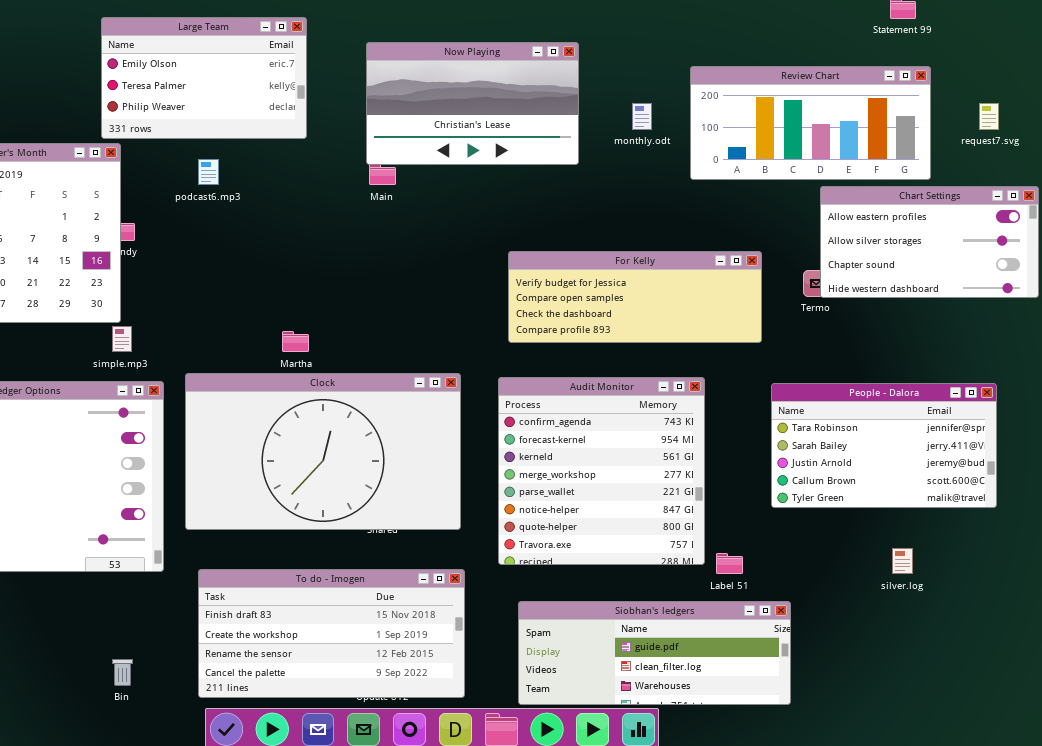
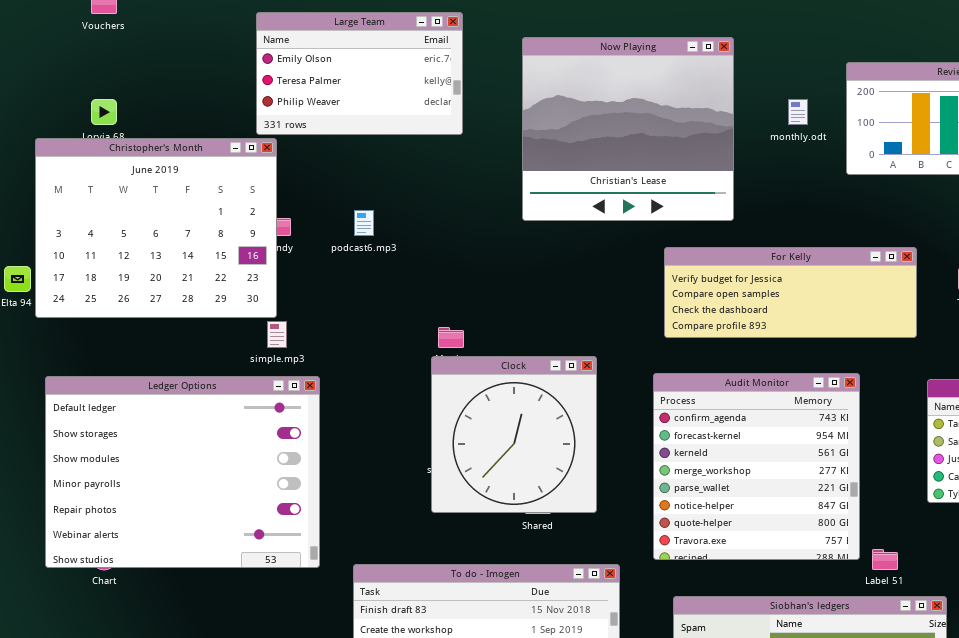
Now Playing: [366,42,579,165] -> [522,37,734,221], resized
podcast6.mp3: [198,159,219,185] -> [354,210,374,236], moved
Clock: [185,373,461,530] -> [431,356,597,513], moved, resized

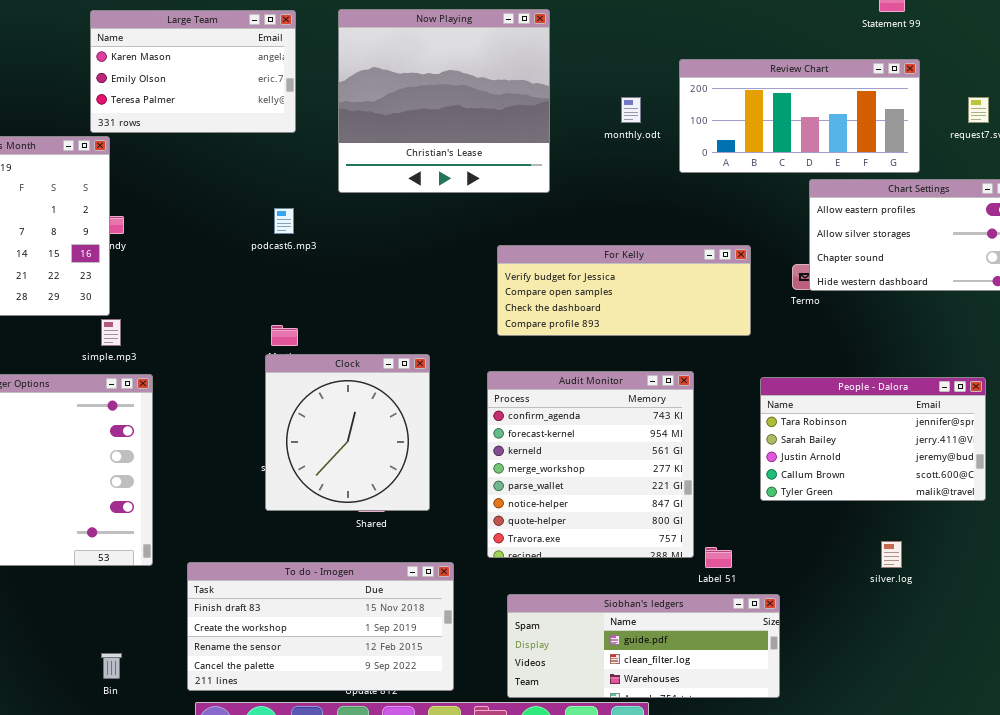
Large Team: [256,12,463,135] -> [90,10,296,133], scrolled up 1 row
Now Playing: [522,37,734,221] -> [338,9,550,193], moved
podcast6.mp3: [354,210,374,236] -> [274,208,294,234], moved

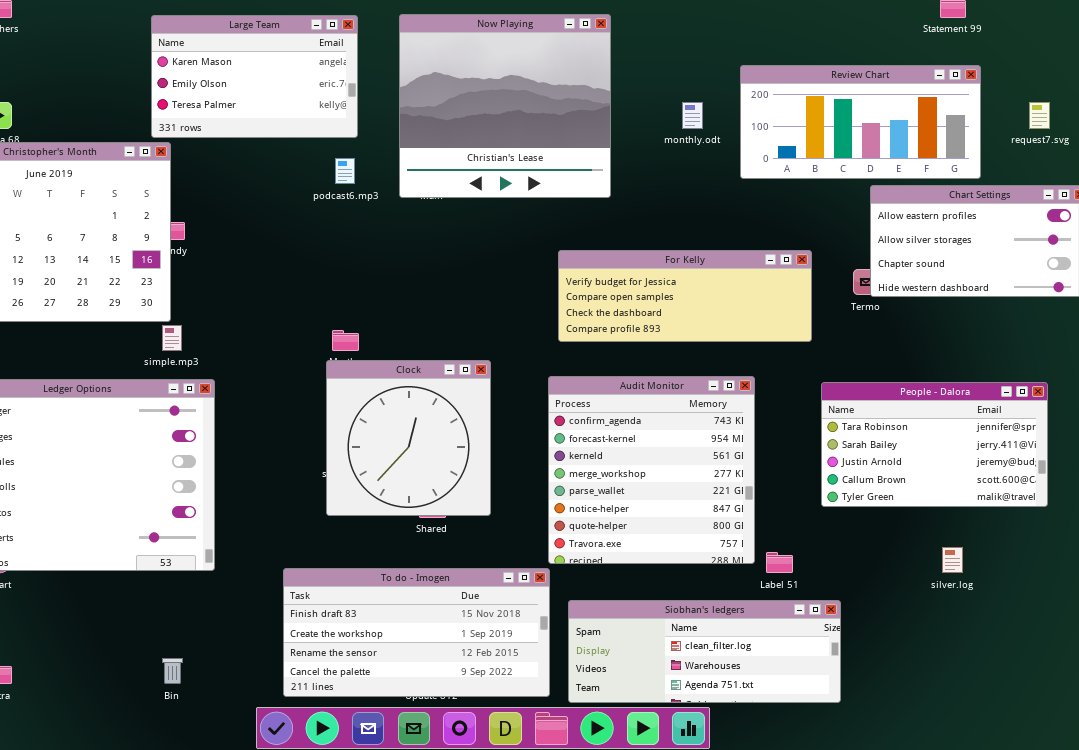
podcast6.mp3: [274,208,294,234] -> [335,158,355,184], moved
To do - Imogen: [187,562,454,691] -> [283,568,550,697], moved
Siobhan's ledgers: [507,594,780,698] -> [568,600,841,703], scrolled down 1 row

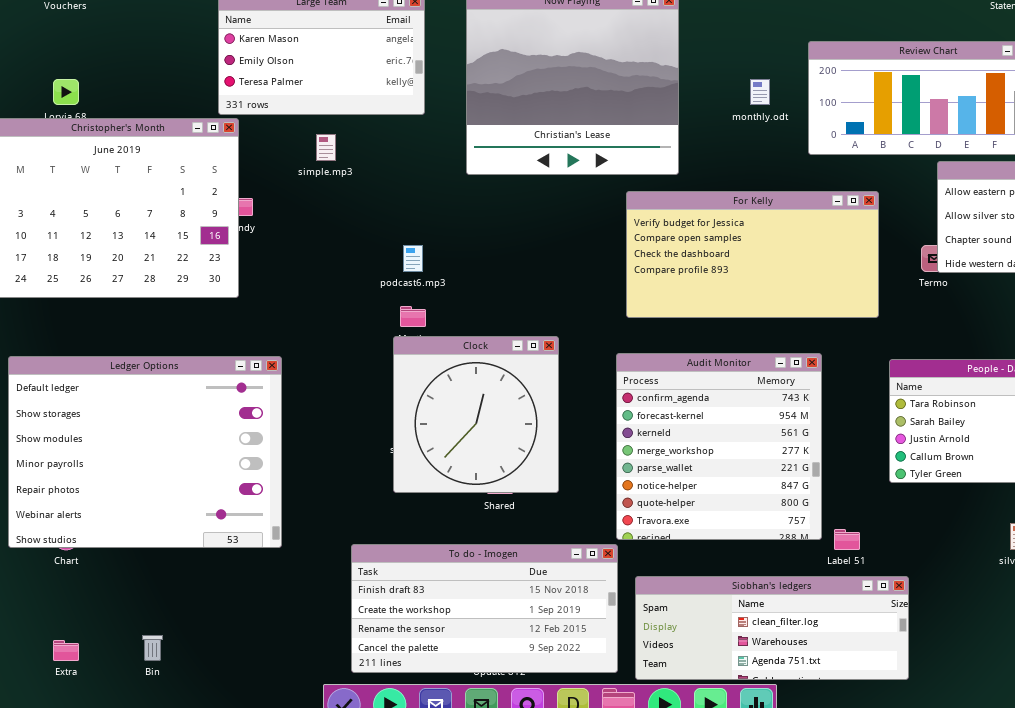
podcast6.mp3: [335,158,355,184] -> [403,245,423,272], moved
For Kelly: [558,250,812,342] -> [626,191,879,318], resized
simple.mp3: [162,325,182,351] -> [316,134,336,161], moved
Bin: [162,658,183,684] -> [142,635,163,661], moved

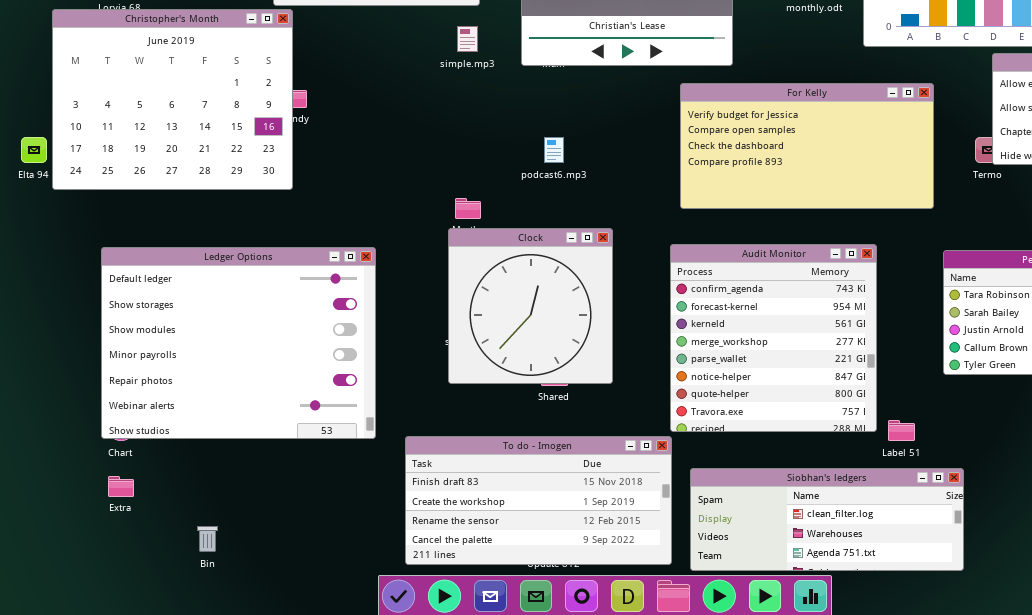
simple.mp3: [316,134,336,161] -> [457,26,478,52], moved
podcast6.mp3: [403,245,423,272] -> [544,137,564,163], moved
Ledger Options: [8,356,282,548] -> [101,247,376,439], moved
Extra: [53,640,79,661] -> [108,476,134,497], moved

